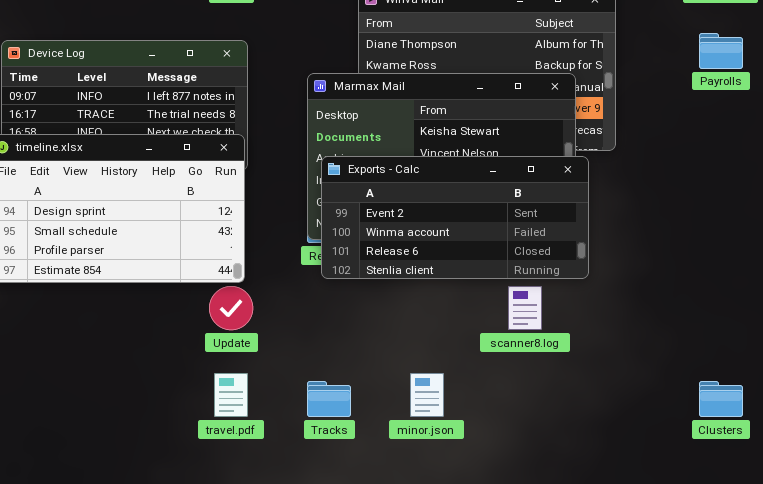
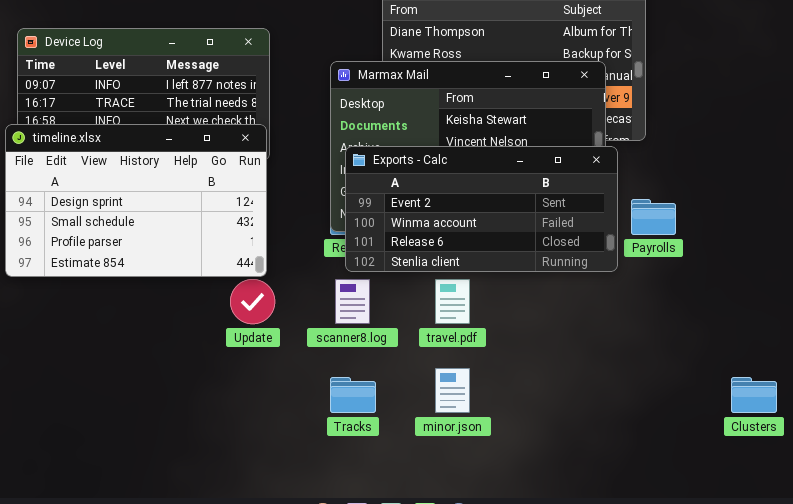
Payrolls: [699,33,743,69] -> [631,199,676,235], moved
scanner8.log: [508,286,542,330] -> [335,279,370,324], moved
travel.pdf: [214,373,248,417] -> [435,279,470,324], moved

